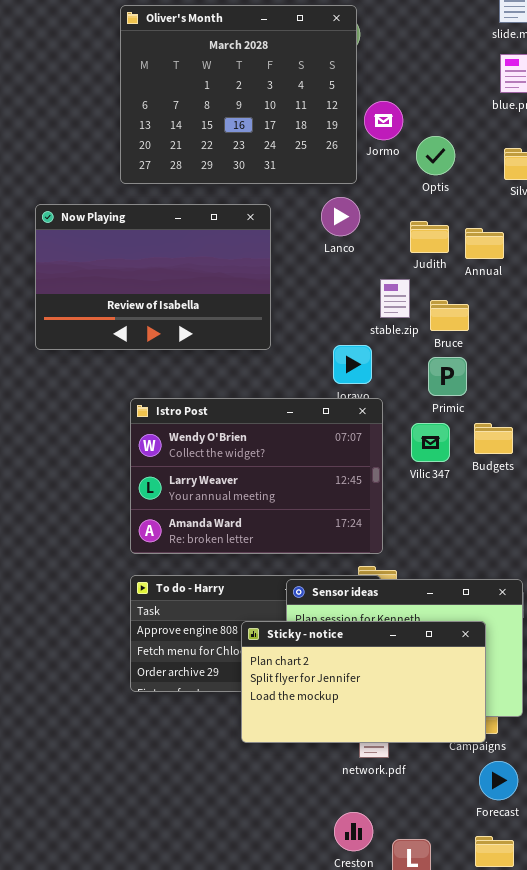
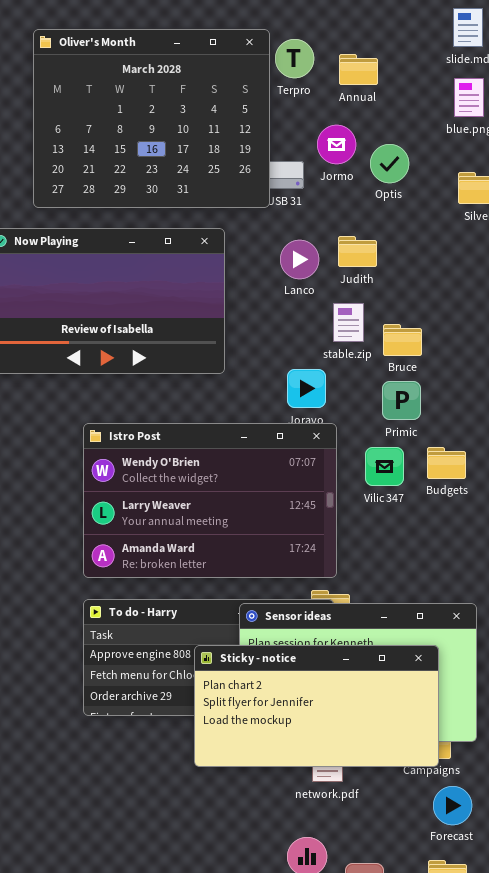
Oliver's Month: [120,5,357,184] -> [33,29,270,208], moved
Optis: [416,136,455,175] -> [370,144,409,183], moved
Lanco: [321,197,360,236] -> [280,240,319,279], moved
Judith: [410,221,449,253] -> [338,236,377,267], moved
Annual: [465,228,504,259] -> [339,54,378,85], moved

